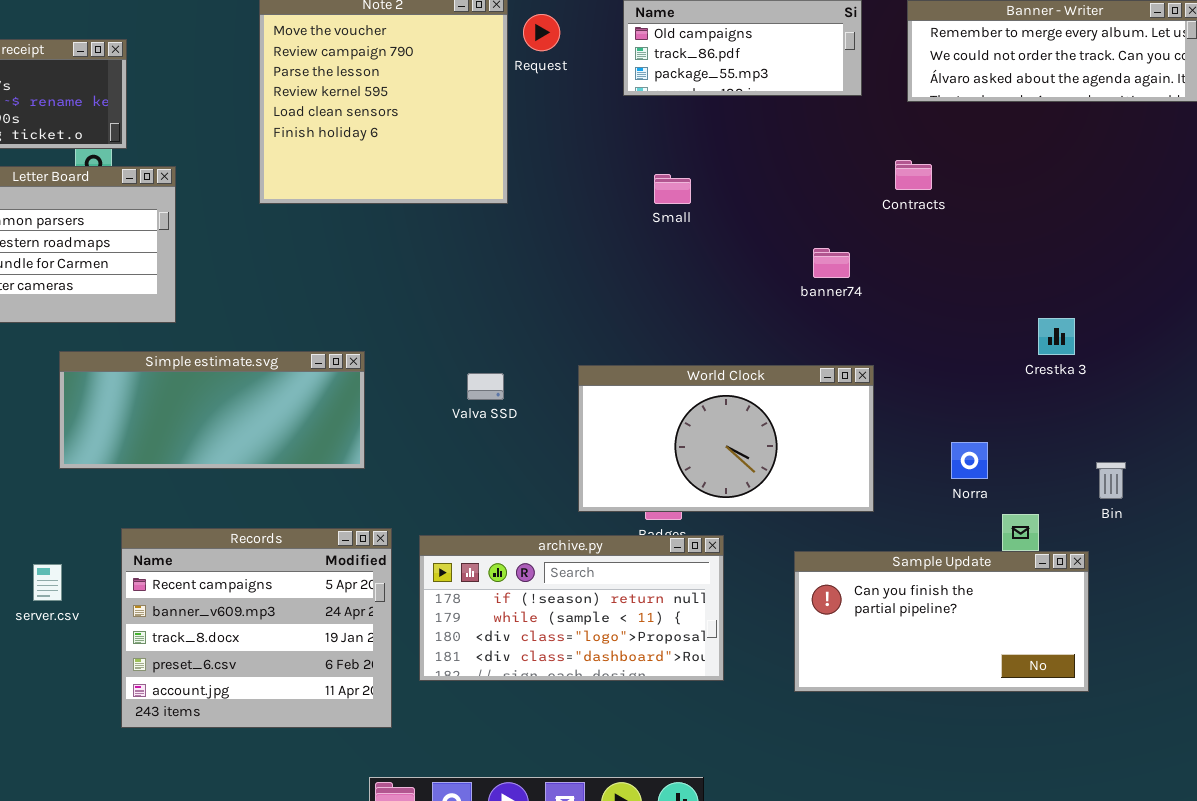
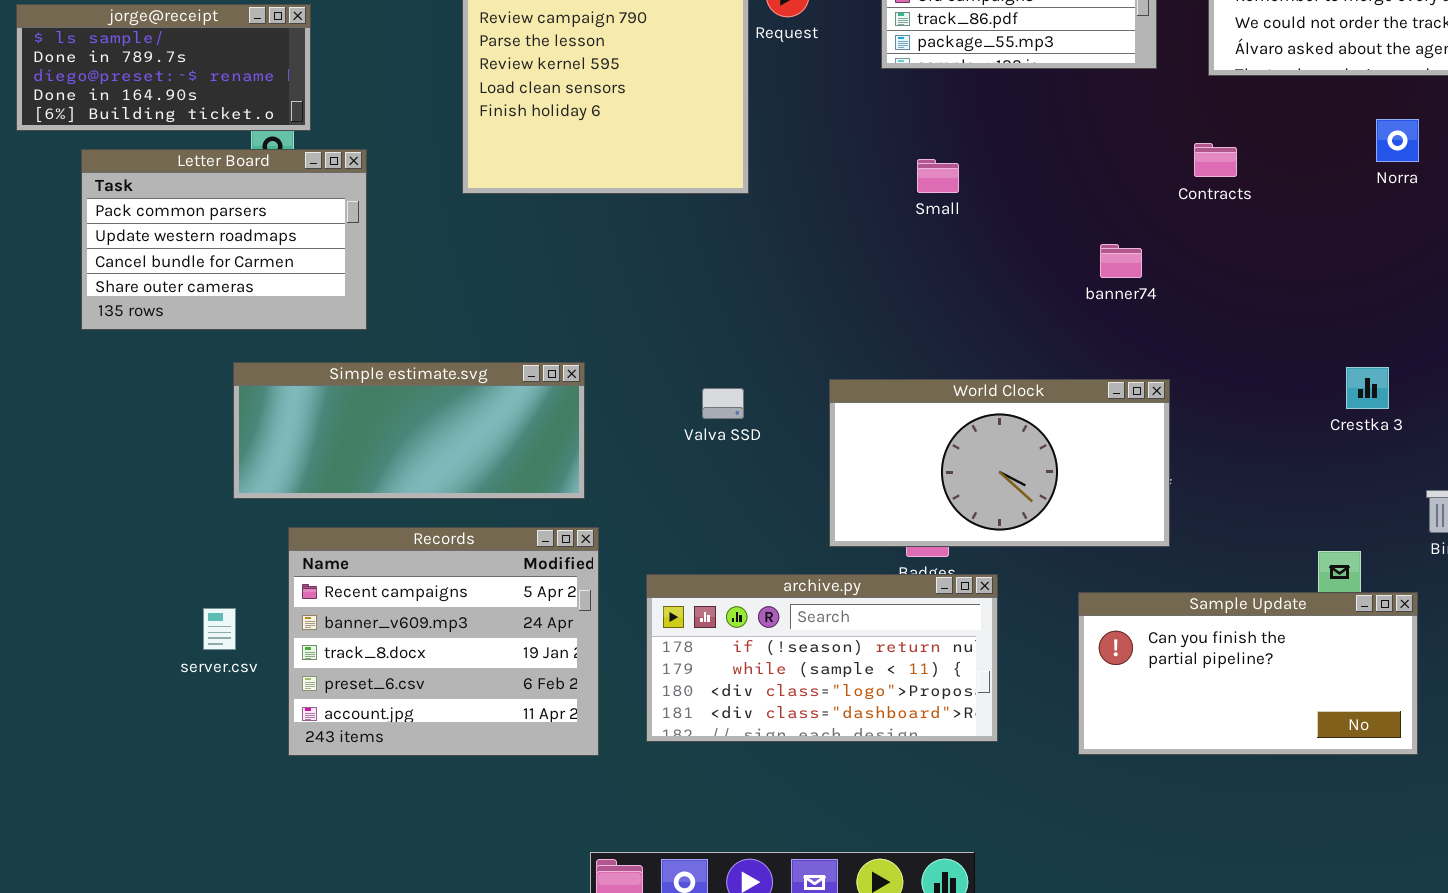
Crestka 3: [1038,318,1075,355] -> [1346,367,1389,409], moved
Norra: [951,442,988,479] -> [1376,119,1419,162], moved
Records: [121,528,392,728] -> [288,527,599,756], moved

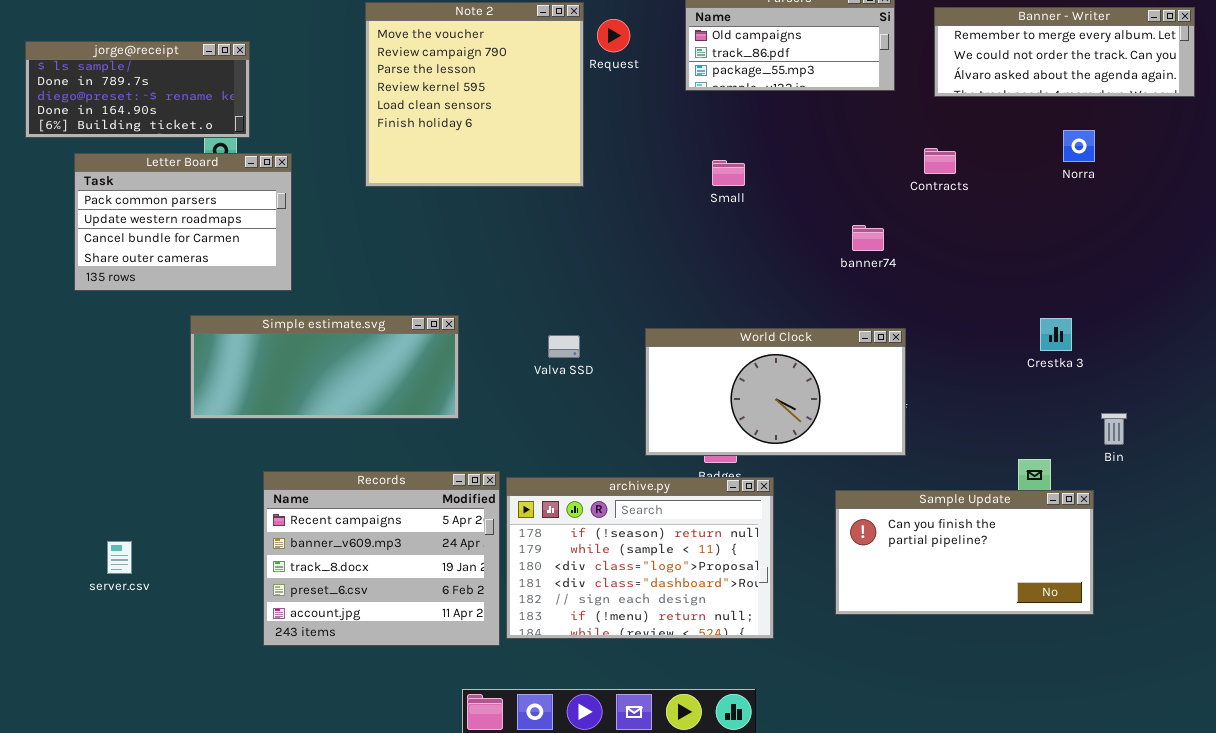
Records: [288,527,599,756] -> [263,471,500,646], moved
archive.py: [646,574,998,742] -> [506,477,774,639], resized
server.csv: [203,608,236,650] -> [107,541,132,574], moved

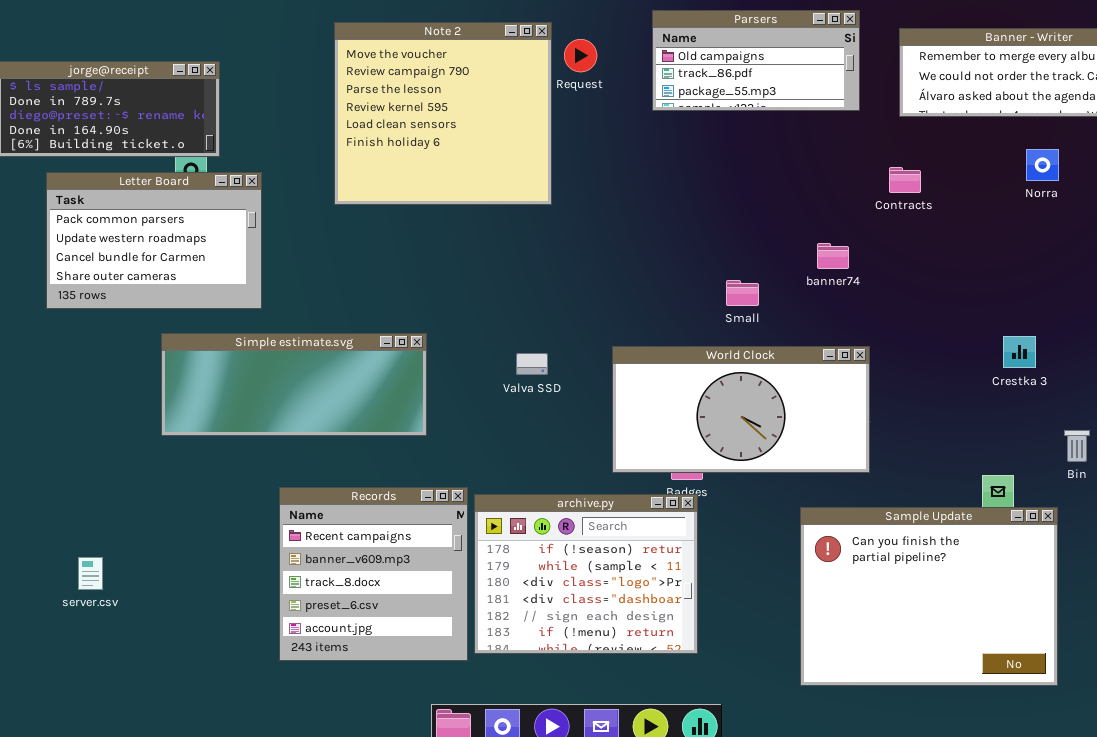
Small: [712,160,745,186] -> [726,280,759,306], moved
Records: [263,471,500,646] -> [279,487,468,661], resized
archive.py: [506,477,774,639] -> [474,494,698,654], resized
Sample Update: [835,490,1094,615] -> [800,507,1058,686], resized

